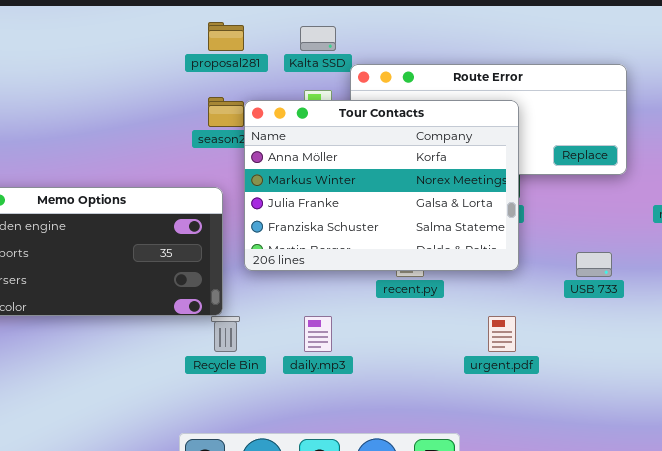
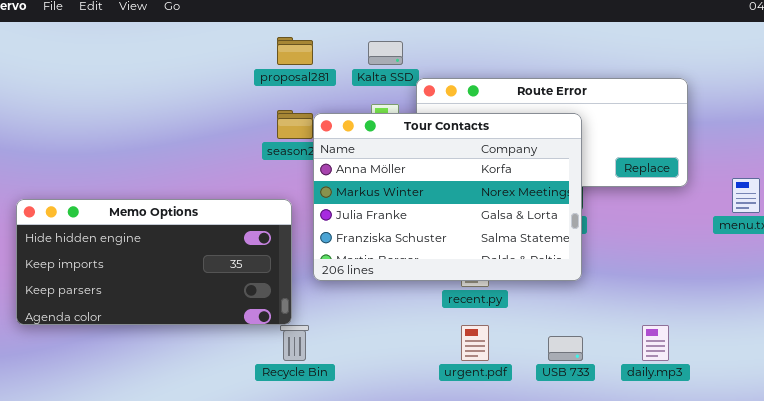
USB 733: [576,252,612,277] -> [548,336,583,361], moved
daily.mp3: [304,316,332,352] -> [642,325,669,361], moved
urgent.pdf: [488,316,516,352] -> [461,325,489,361], moved

